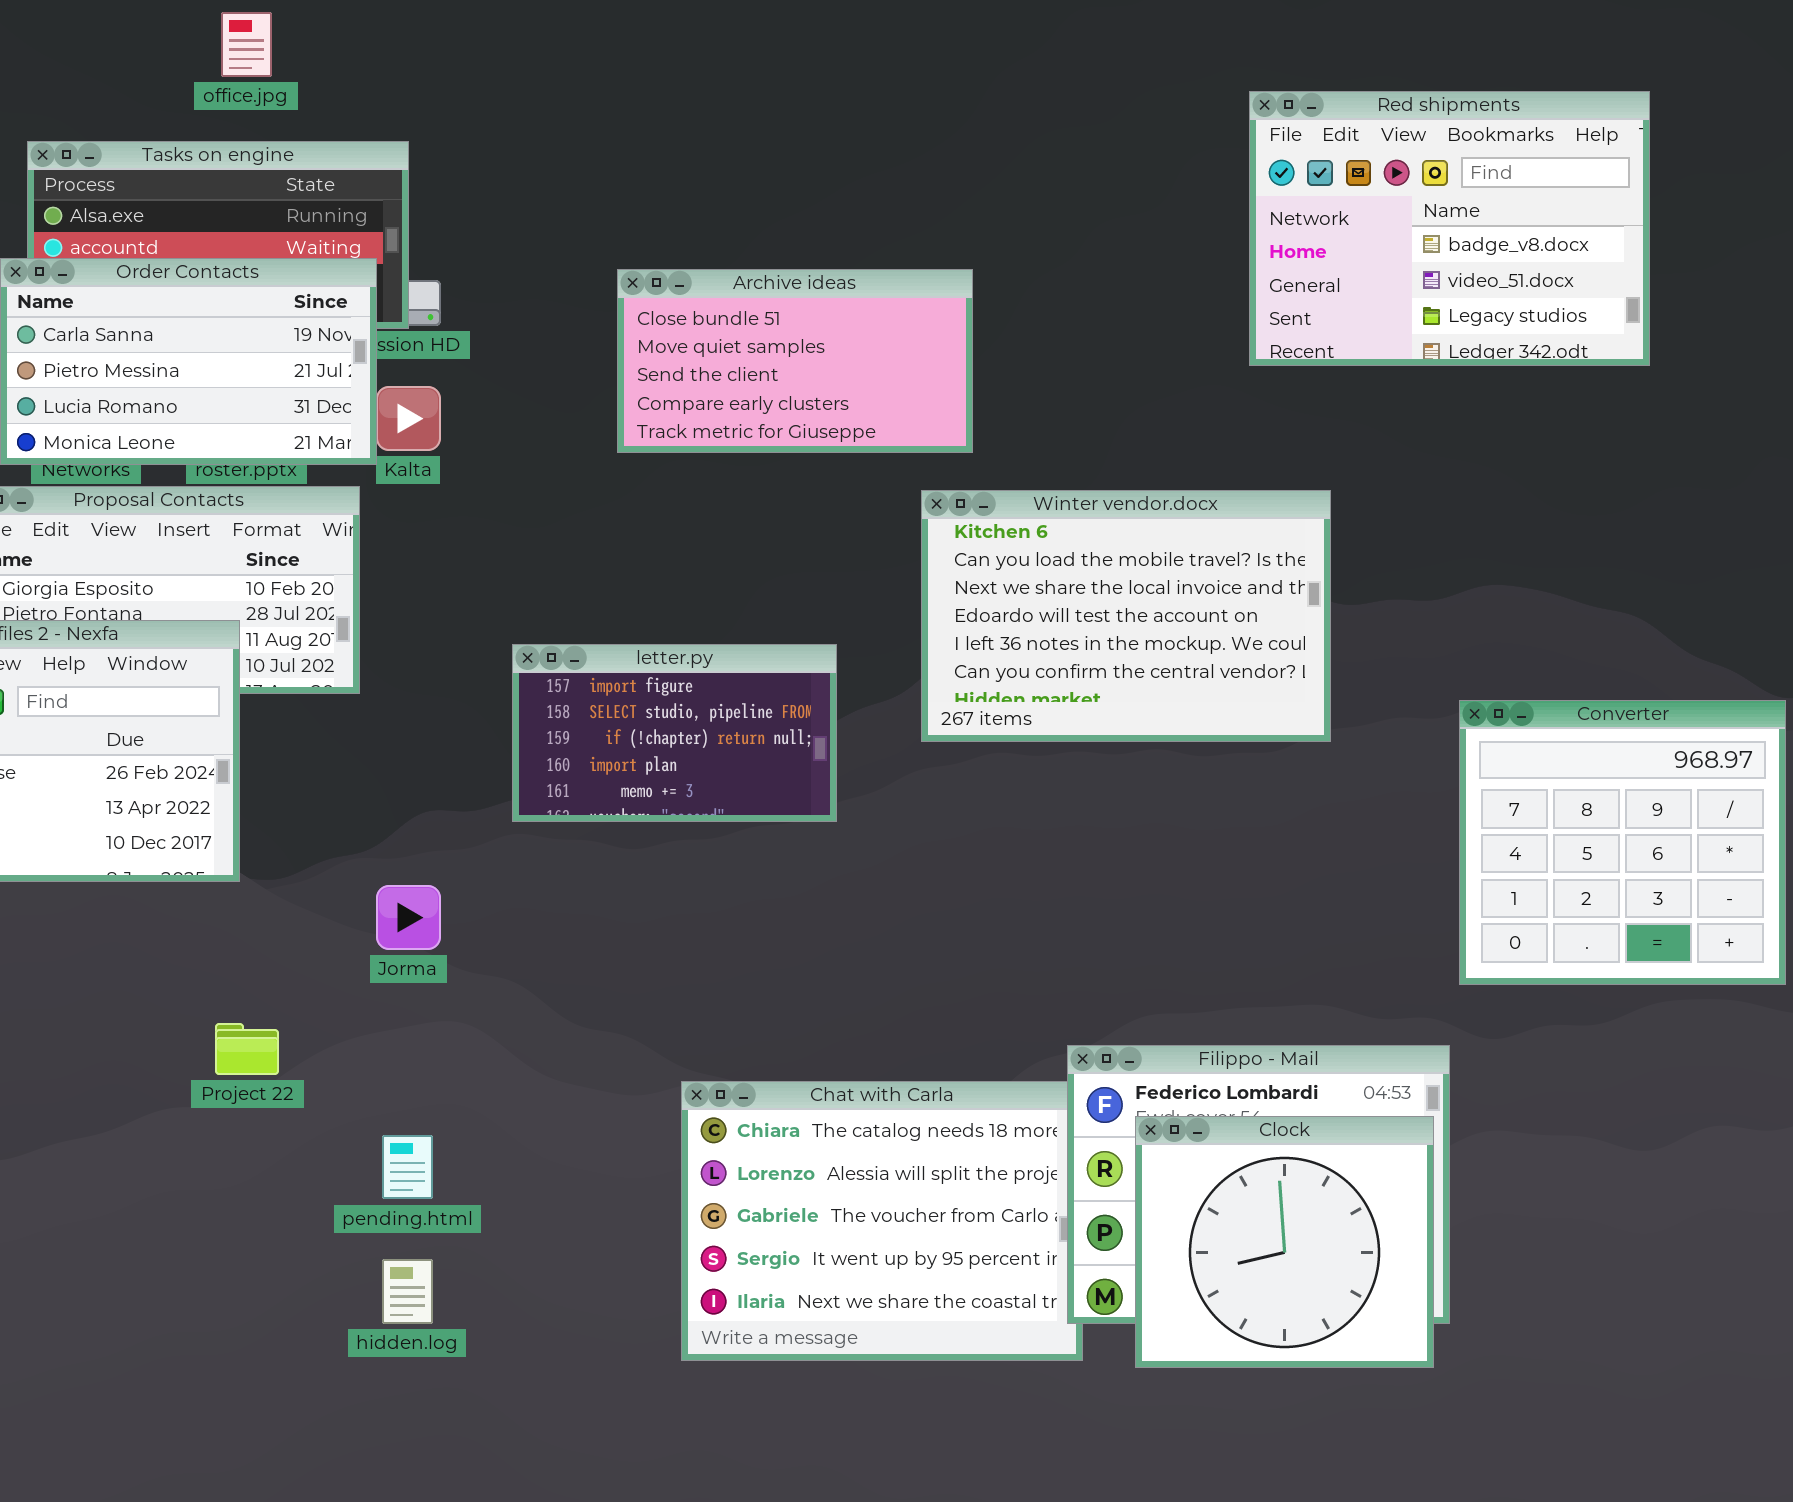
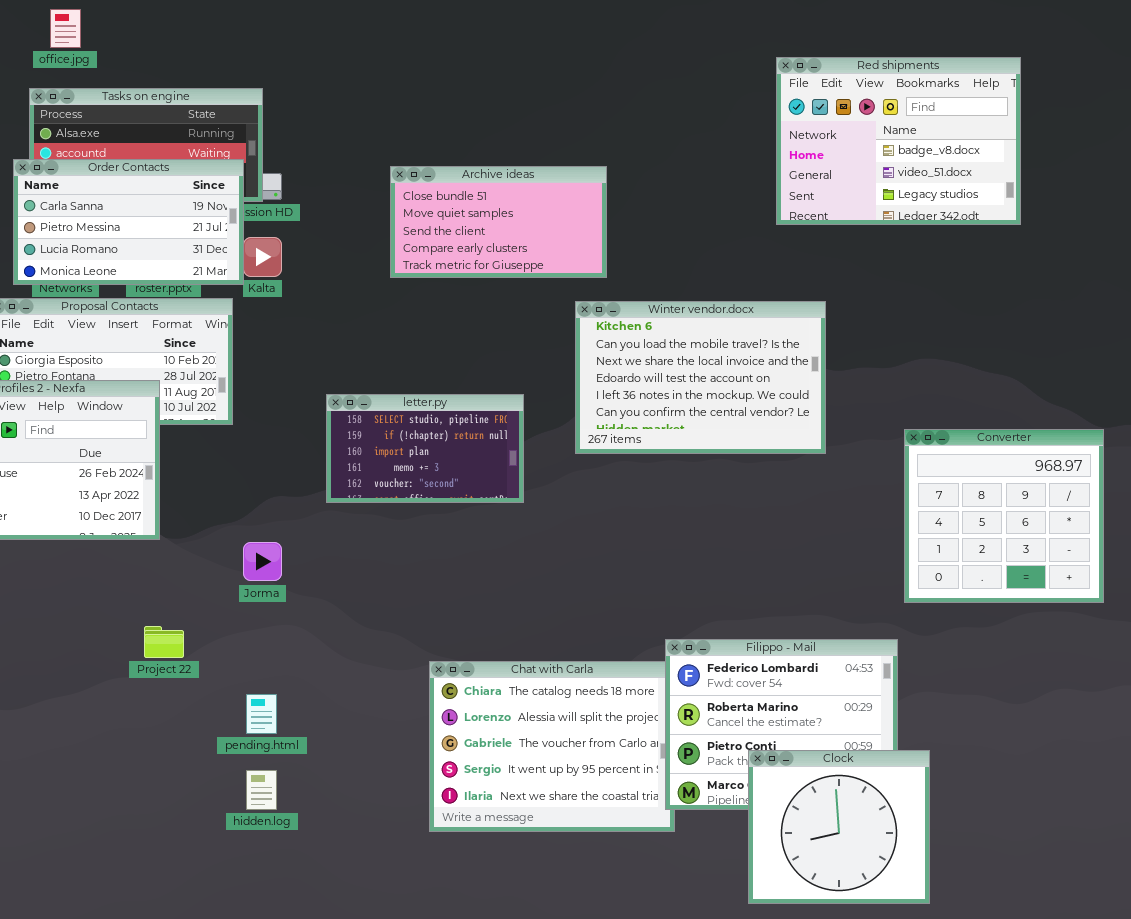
office.jpg: [221,12,272,77] -> [50,9,81,48], moved
letter.py: [512,644,837,822] -> [326,394,524,503], scrolled down 1 row
Clock: [1135,1116,1434,1368] -> [748,750,930,904], moved

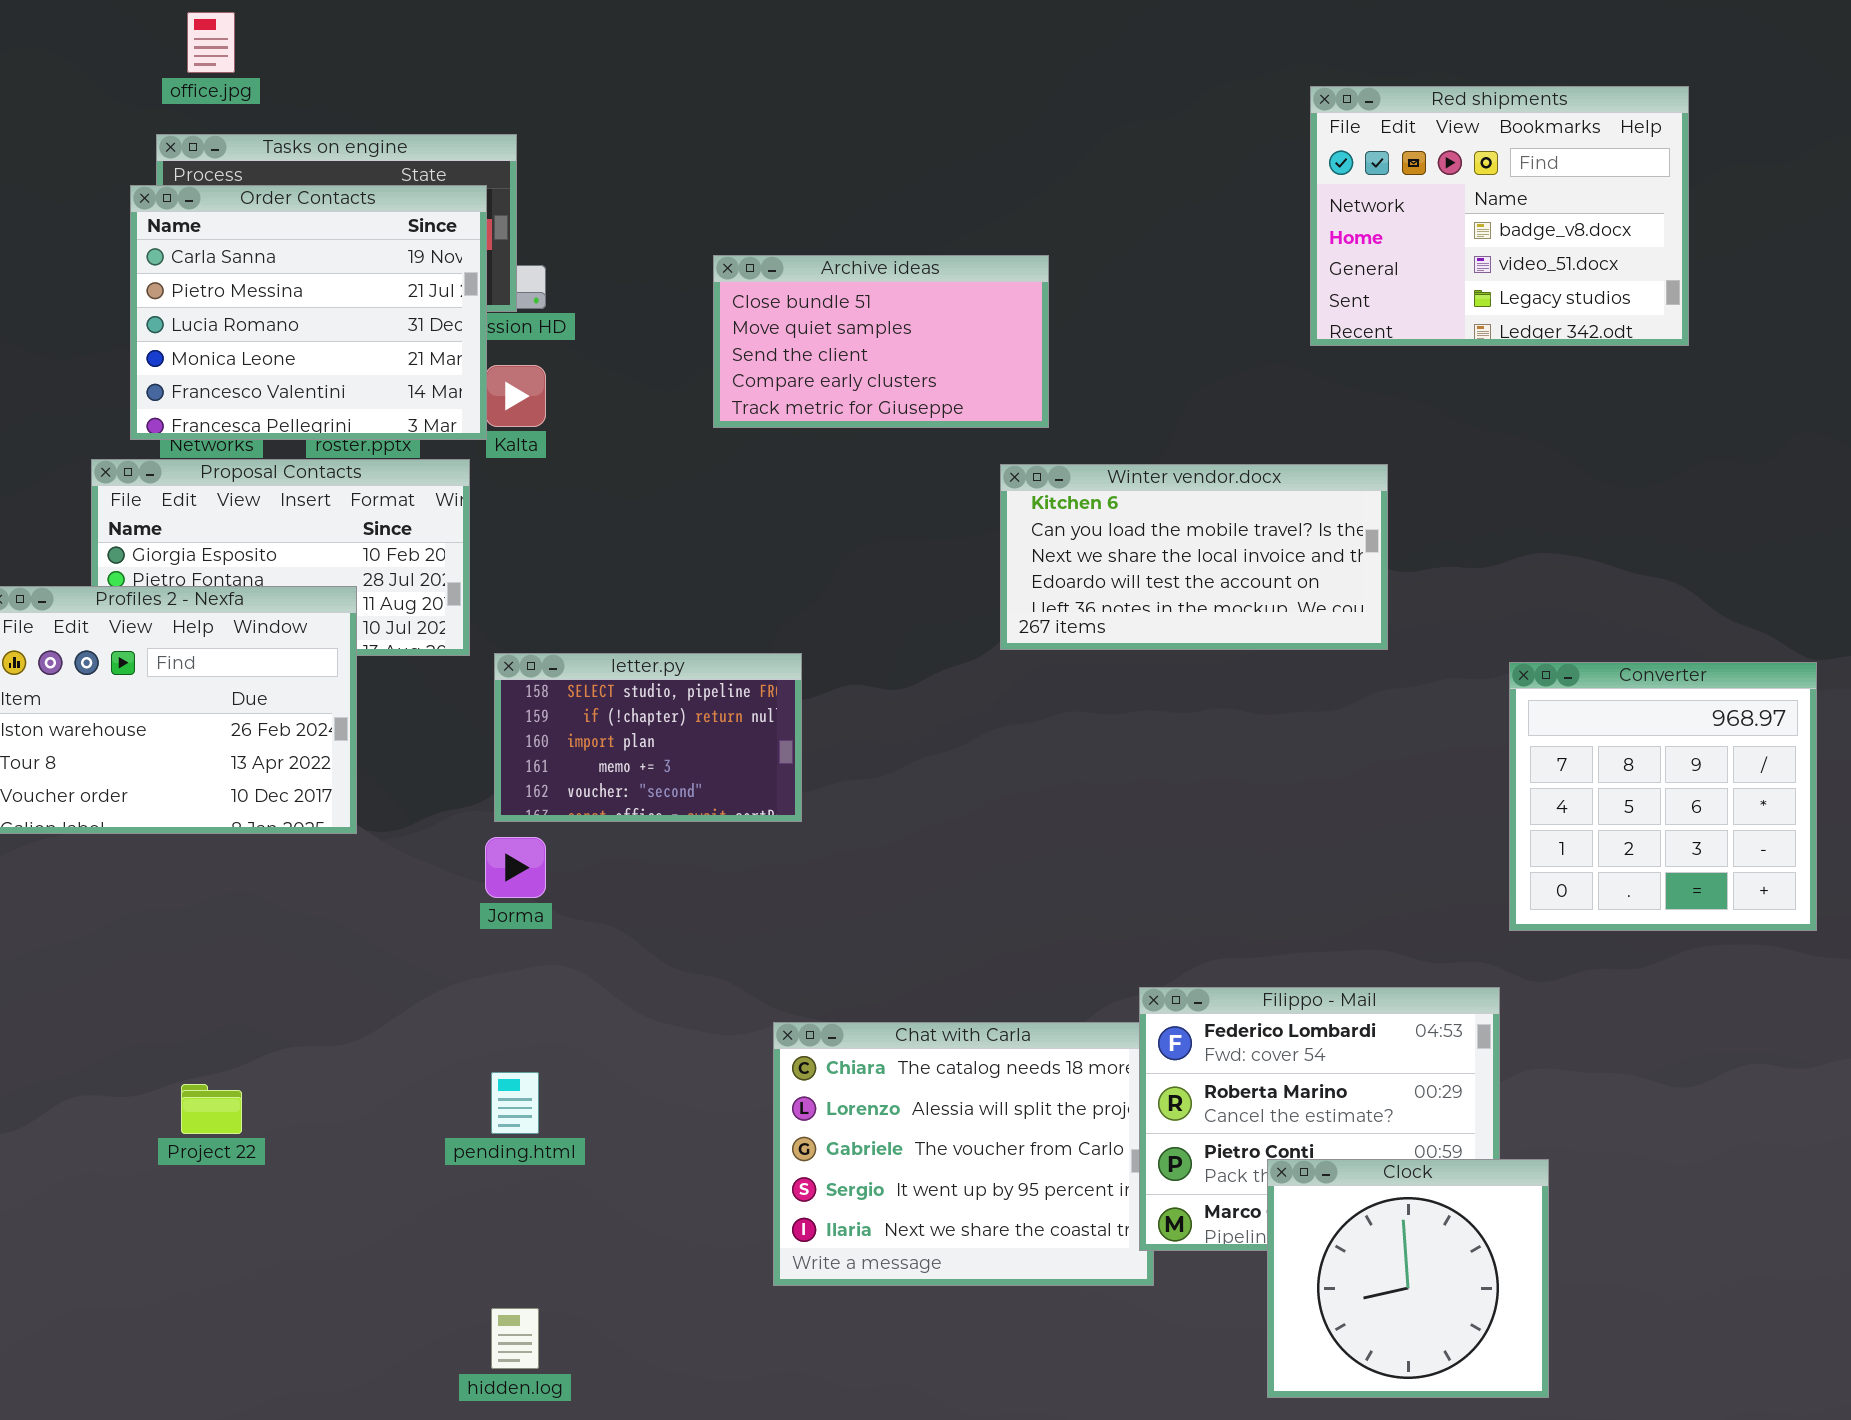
Order Contacts: [13,159,244,285] -> [130,185,487,440], resized
Winter vendor.docx: [575,301,826,454] -> [1000,464,1388,650], resized
letter.py: [326,394,524,503] -> [494,653,802,822], moved
Project 22: [144,626,184,658] -> [181,1084,242,1134], moved
hidden.log: [246,770,277,810] -> [491,1308,539,1369], moved

